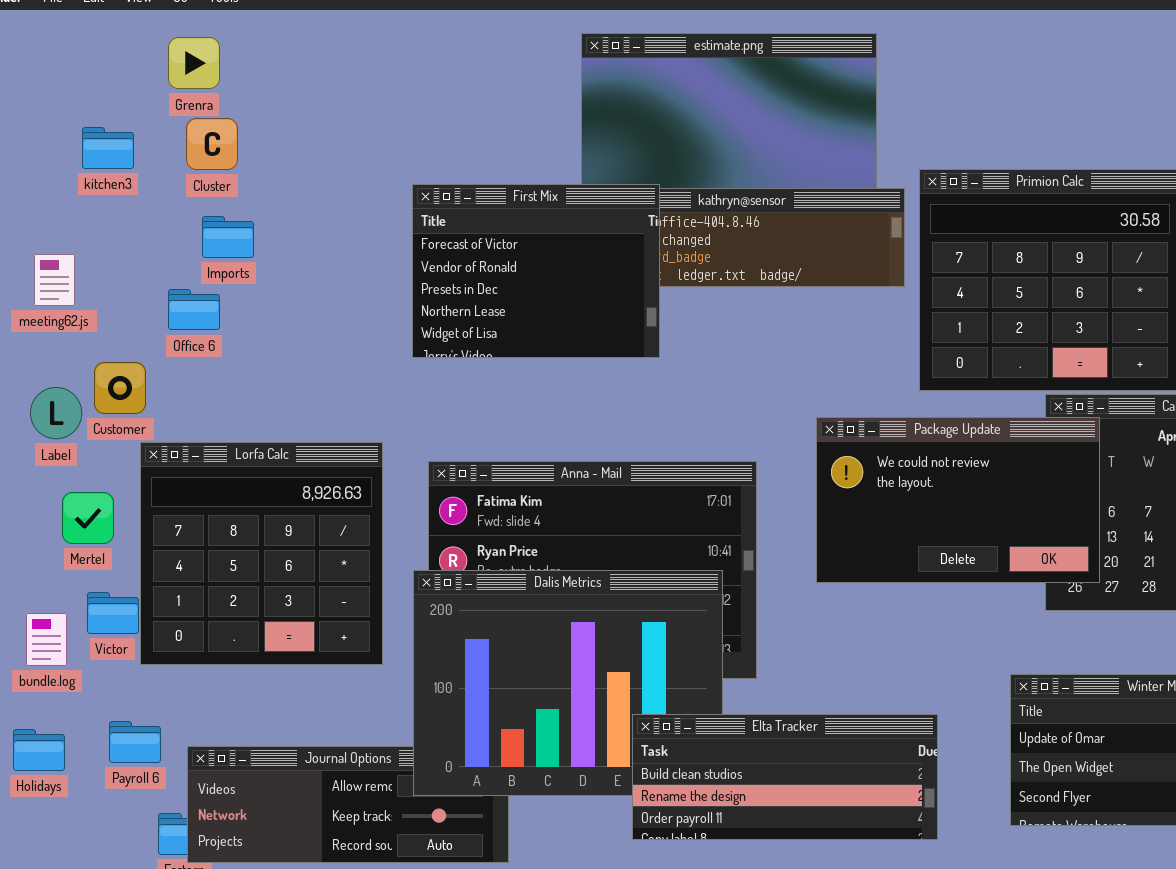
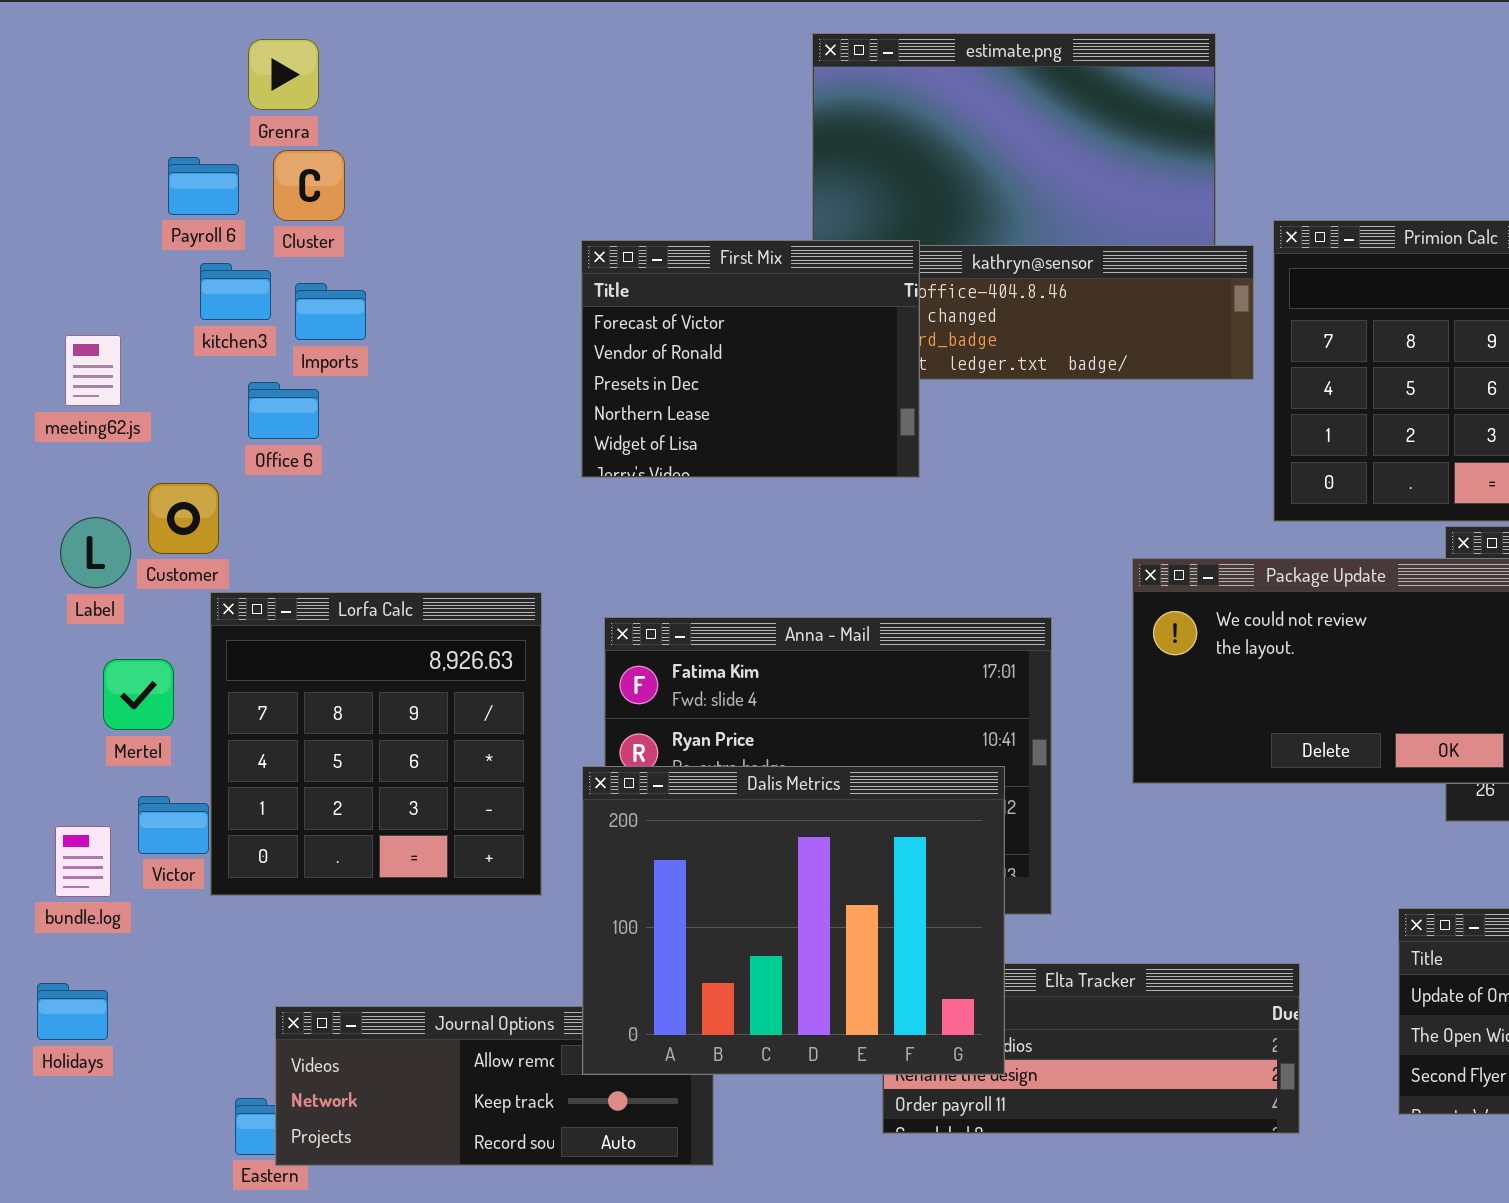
kitchen3: [82,127,134,169] -> [200,263,271,320], moved
Dalis Metrics: [413,570,723,796] -> [582,766,1005,1075], raised
Payroll 6: [109,721,161,763] -> [168,157,239,215], moved

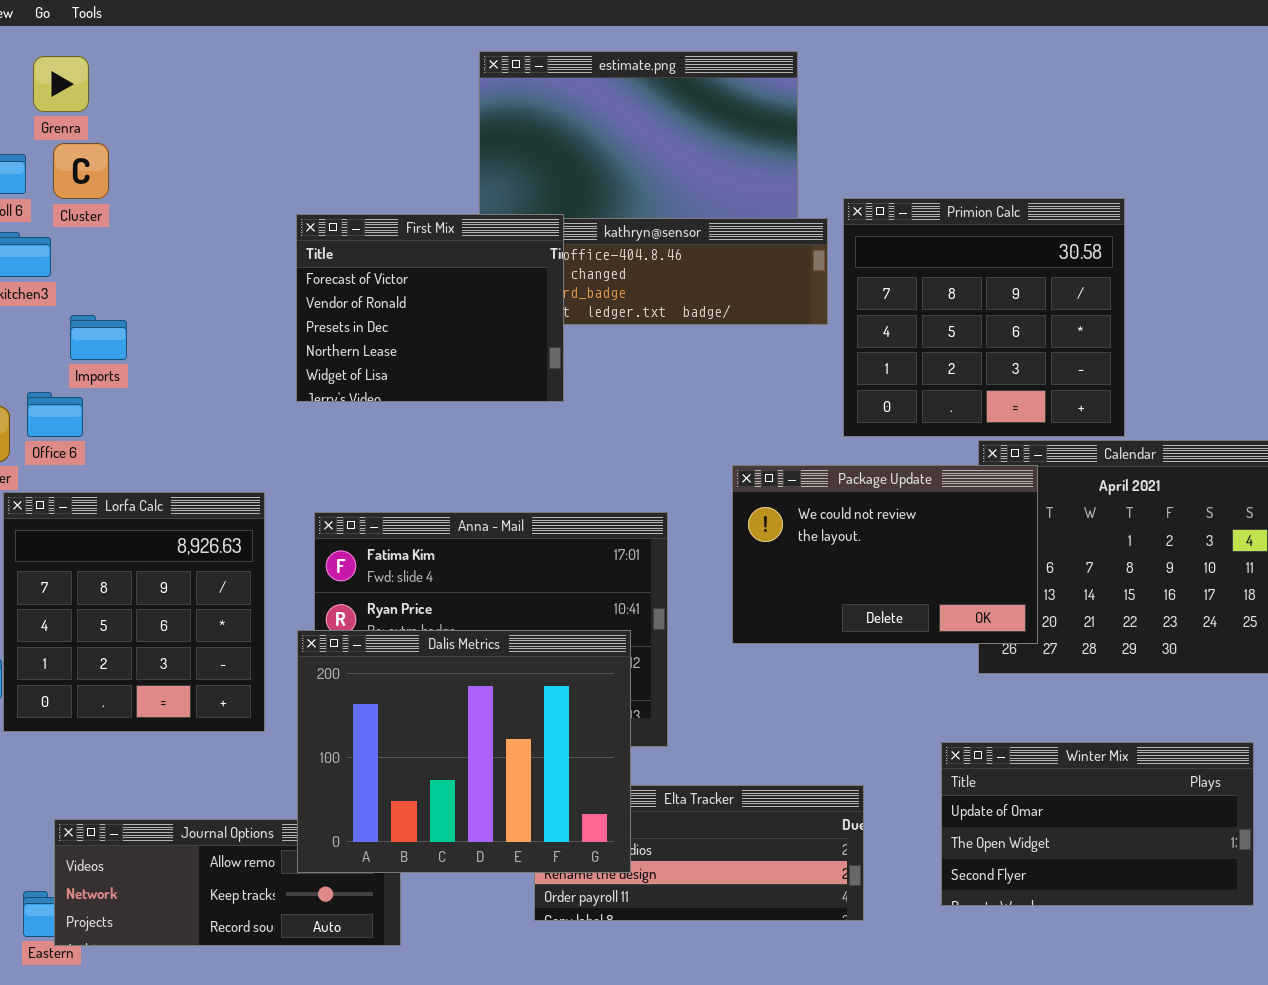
Imports: [295,283,366,340] -> [70,315,127,360], moved
Office 6: [248,382,319,439] -> [27,392,83,437], moved

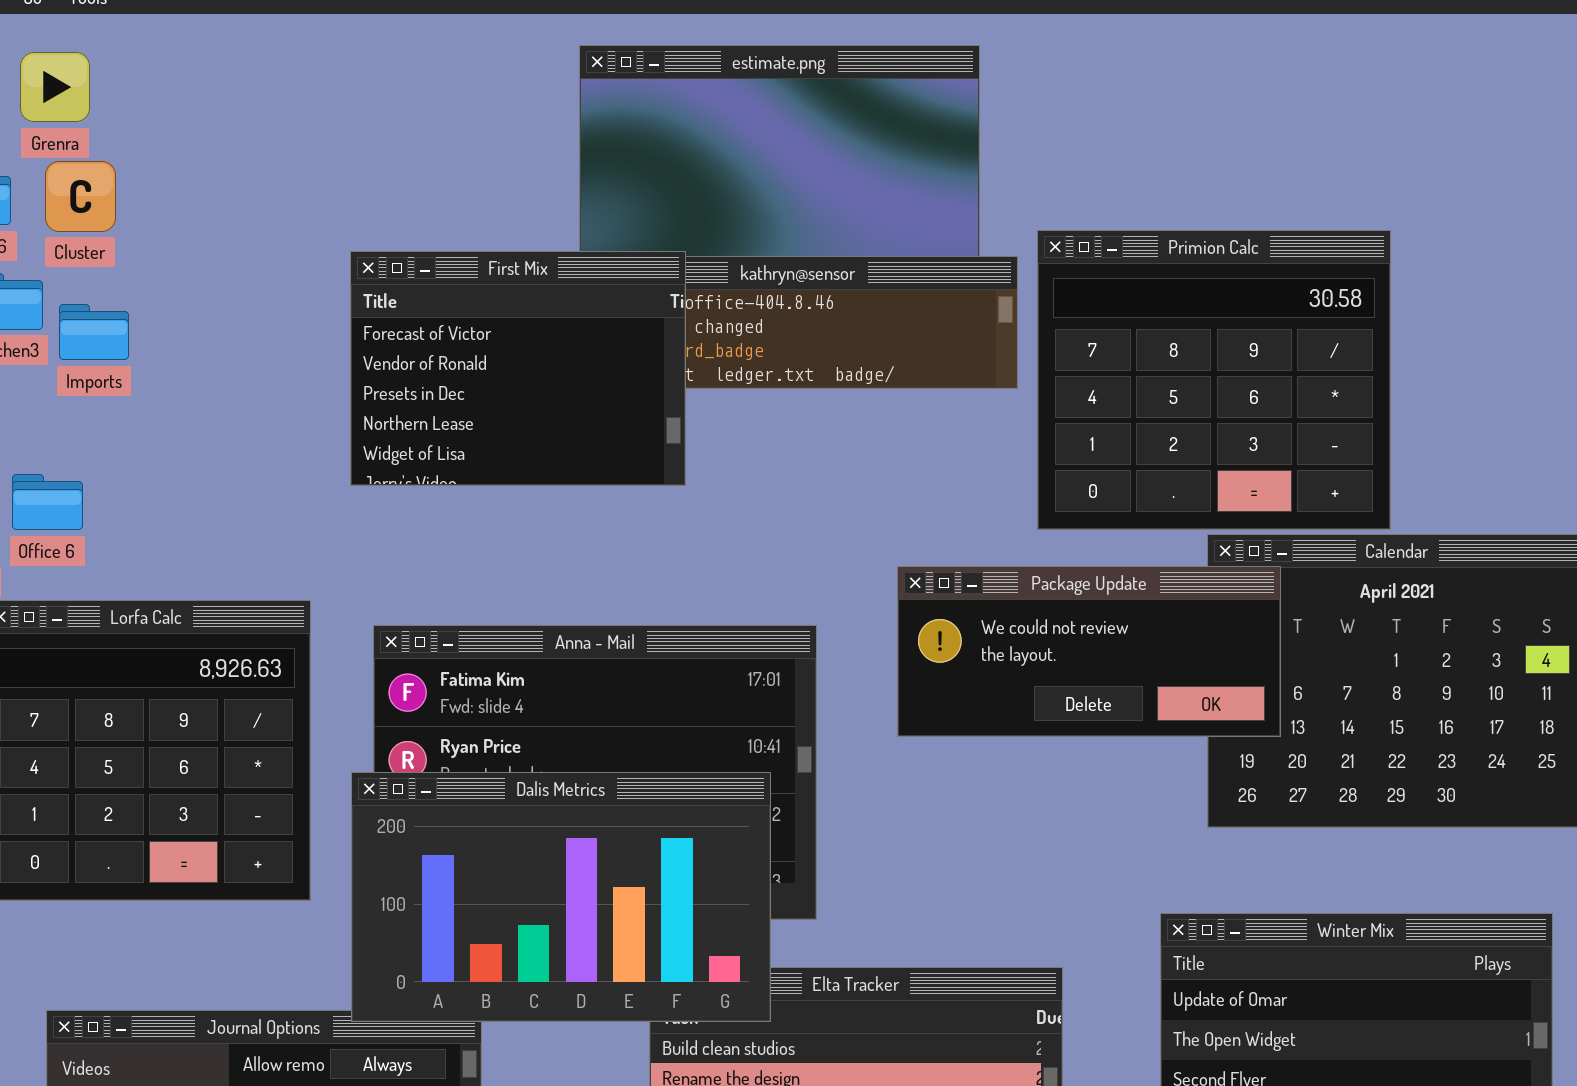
Imports: [70,315,127,360] -> [59,304,129,360], moved
Package Update: [732,465,1038,644] -> [897,566,1281,737], resized
Dalis Metrics: [297,630,631,873] -> [351,772,771,1022], resized

